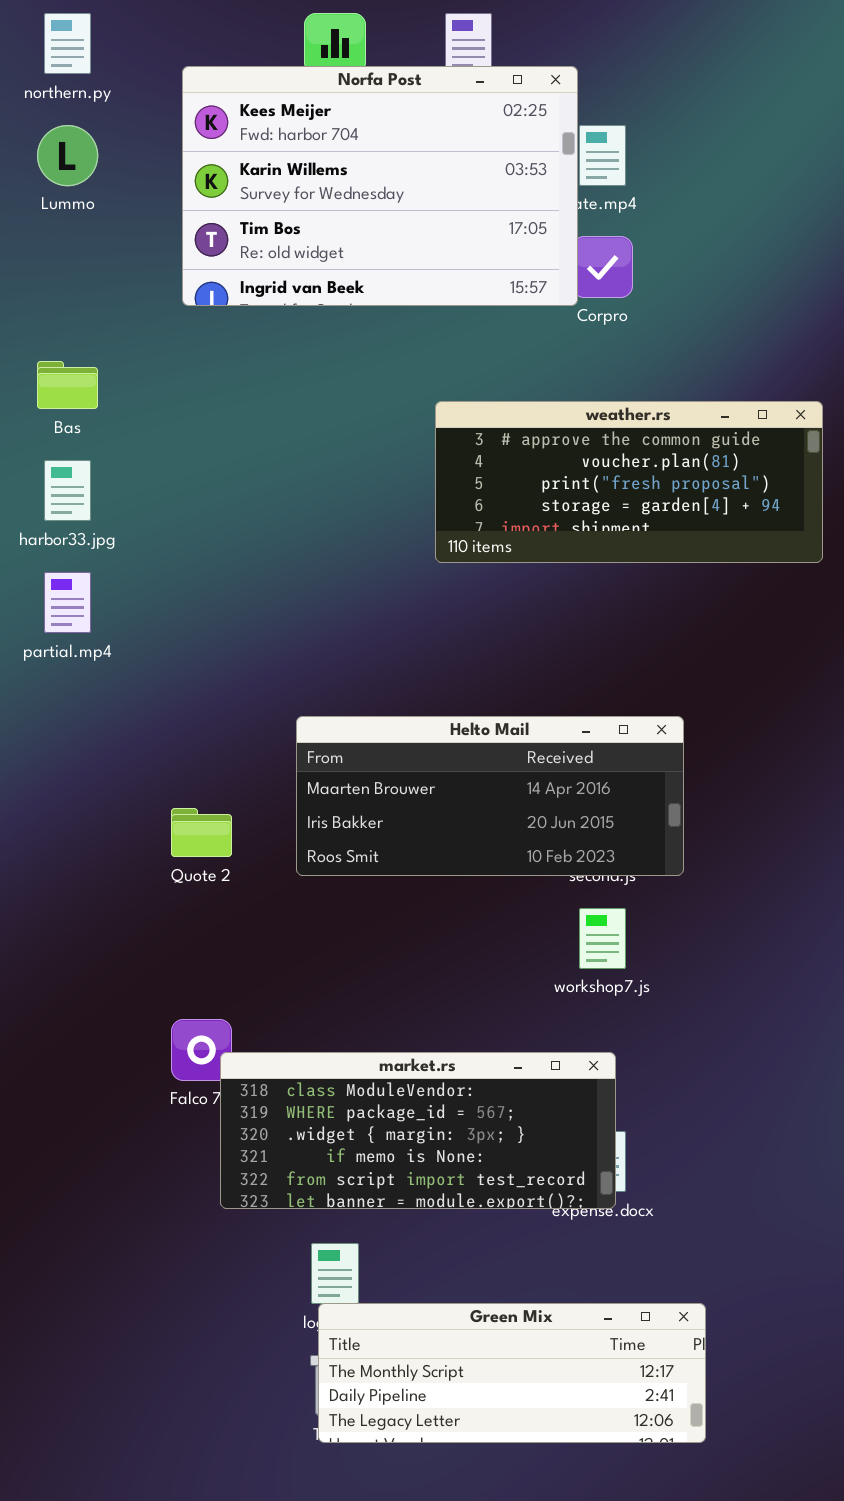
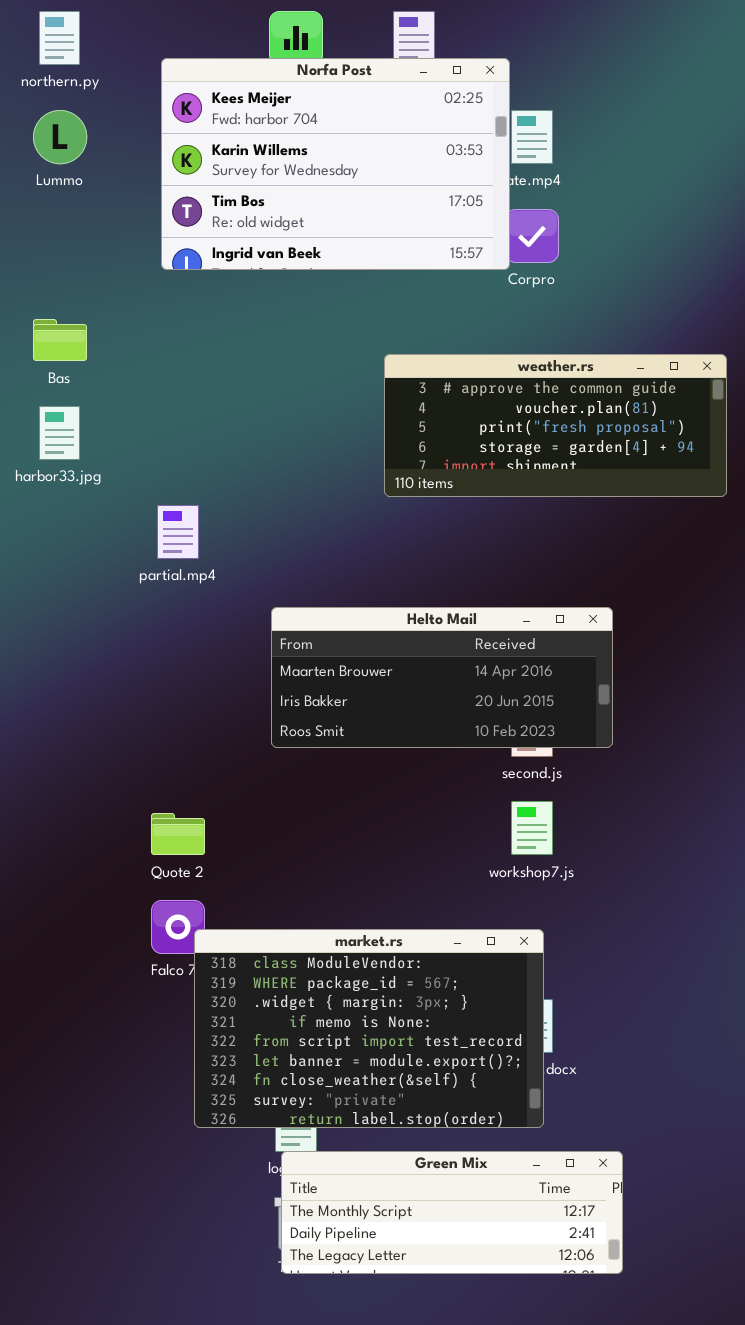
partial.mp4: [44,572,91,633] -> [157,505,199,559], moved
Helto Mail: [296,716,684,876] -> [271,607,613,748], moved
Quote 2: [171,808,232,857] -> [151,813,205,855], moved
market.rs: [220,1052,616,1209] -> [194,929,544,1128], resized

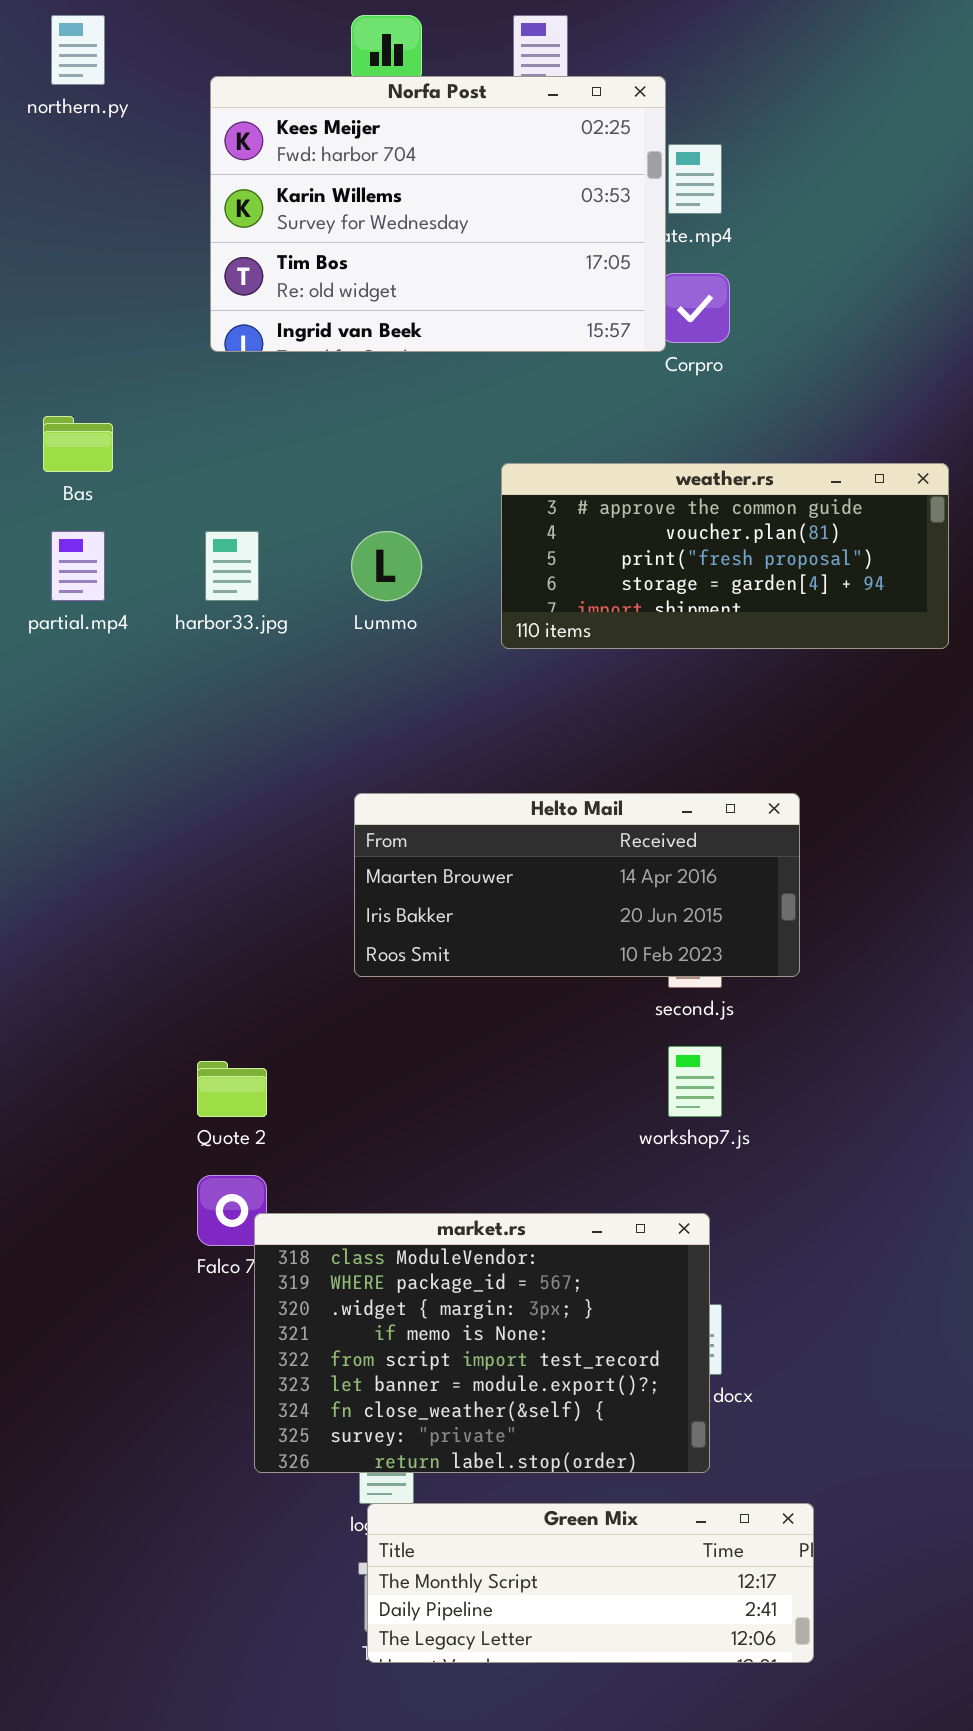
Lummo: [33,110,87,164] -> [351,531,422,601], moved
harbor33.jpg: [39,406,80,460] -> [205,531,259,601], moved
partial.mp4: [157,505,199,559] -> [51,531,105,601], moved

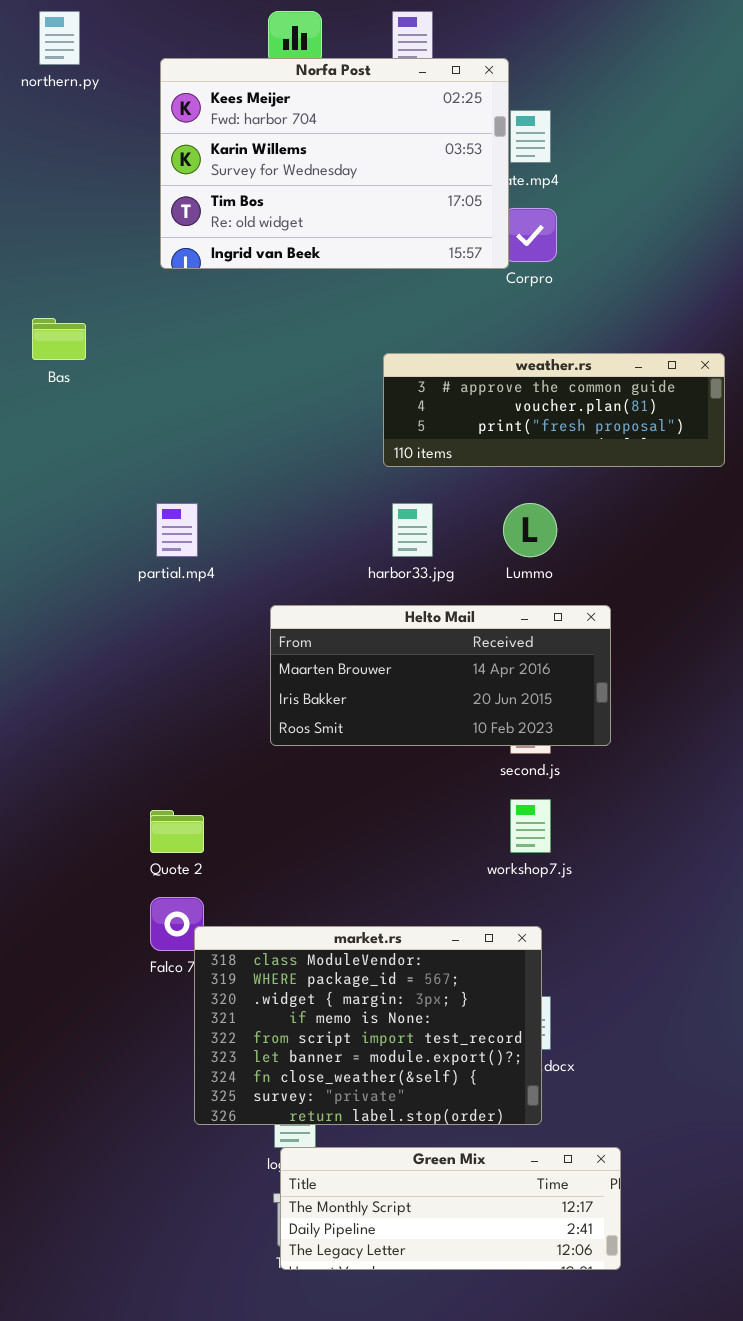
weather.rs: [501,463,949,649] -> [383,353,725,467], resized
partial.mp4: [51,531,105,601] -> [156,503,198,557], moved
harbor33.jpg: [205,531,259,601] -> [392,503,433,557], moved
Lummo: [351,531,422,601] -> [503,503,557,557], moved

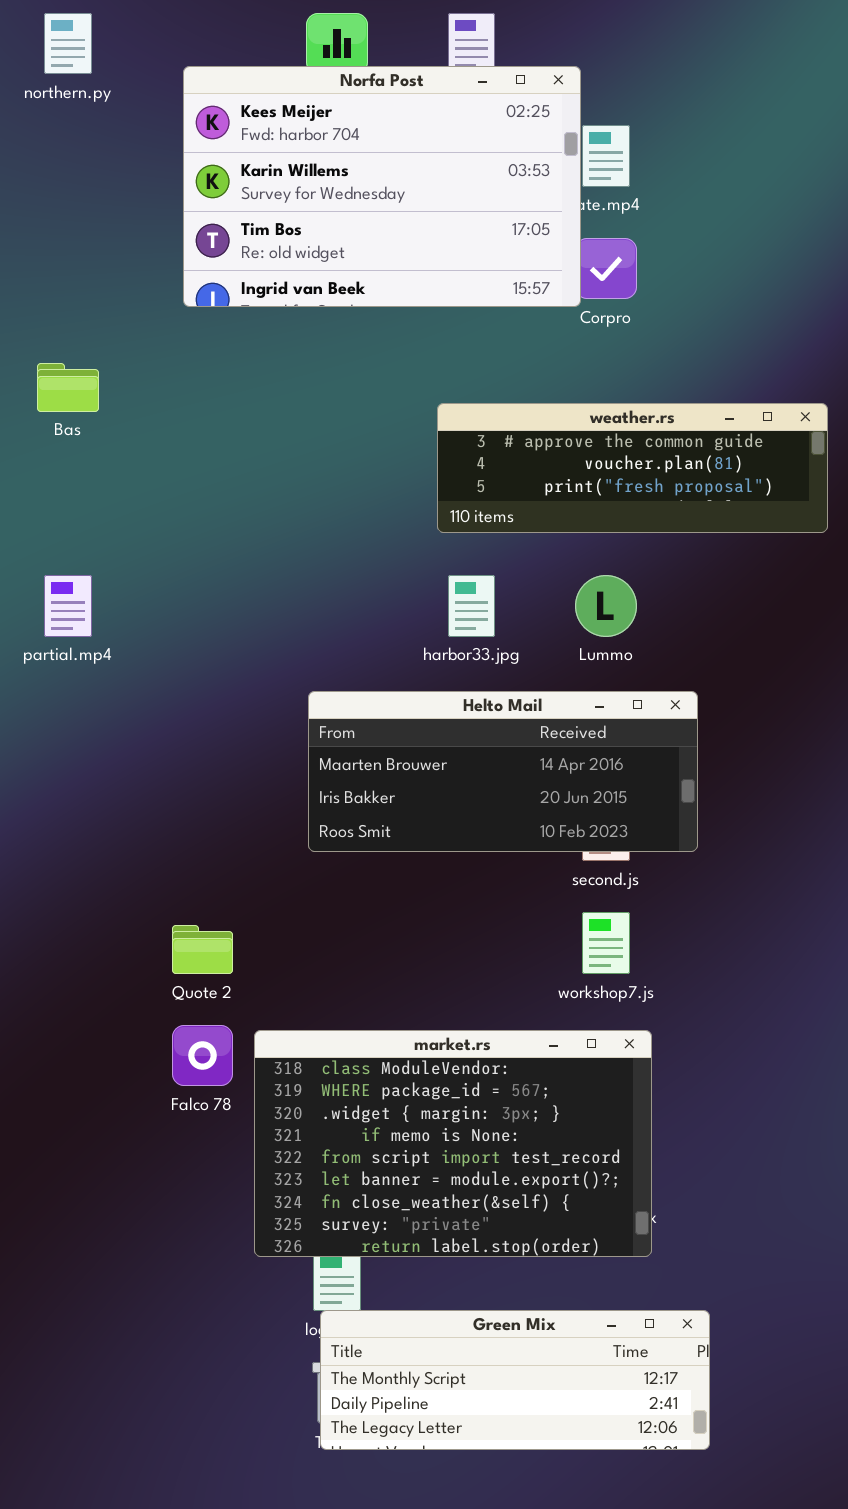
partial.mp4: [156,503,198,557] -> [44,575,92,637], moved
market.rs: [194,926,542,1125] -> [254,1030,652,1257], moved

